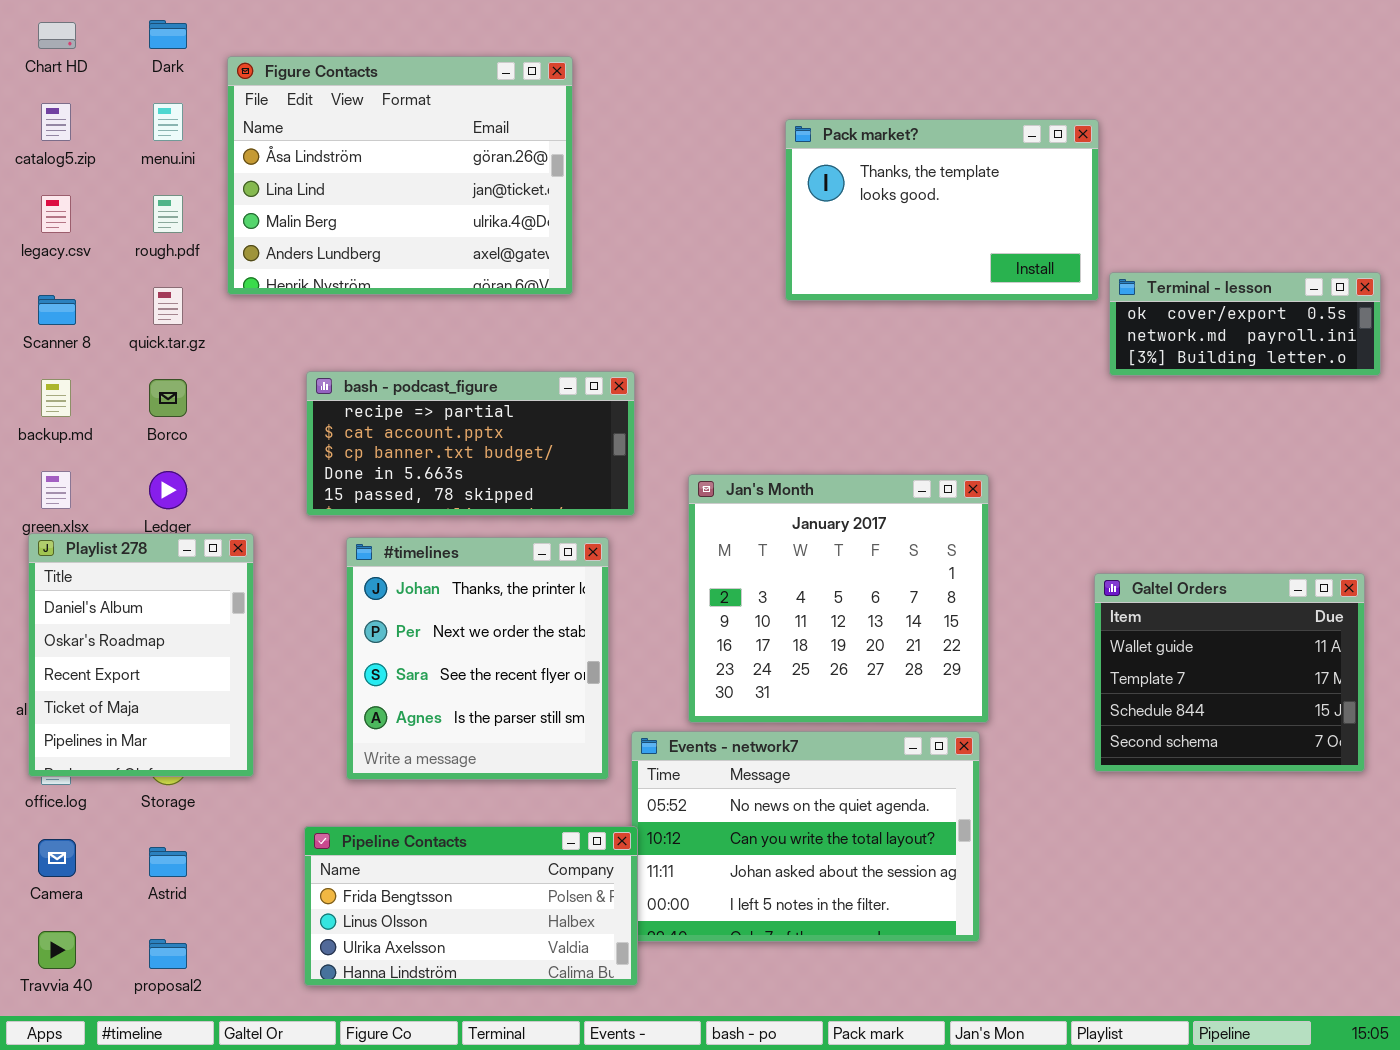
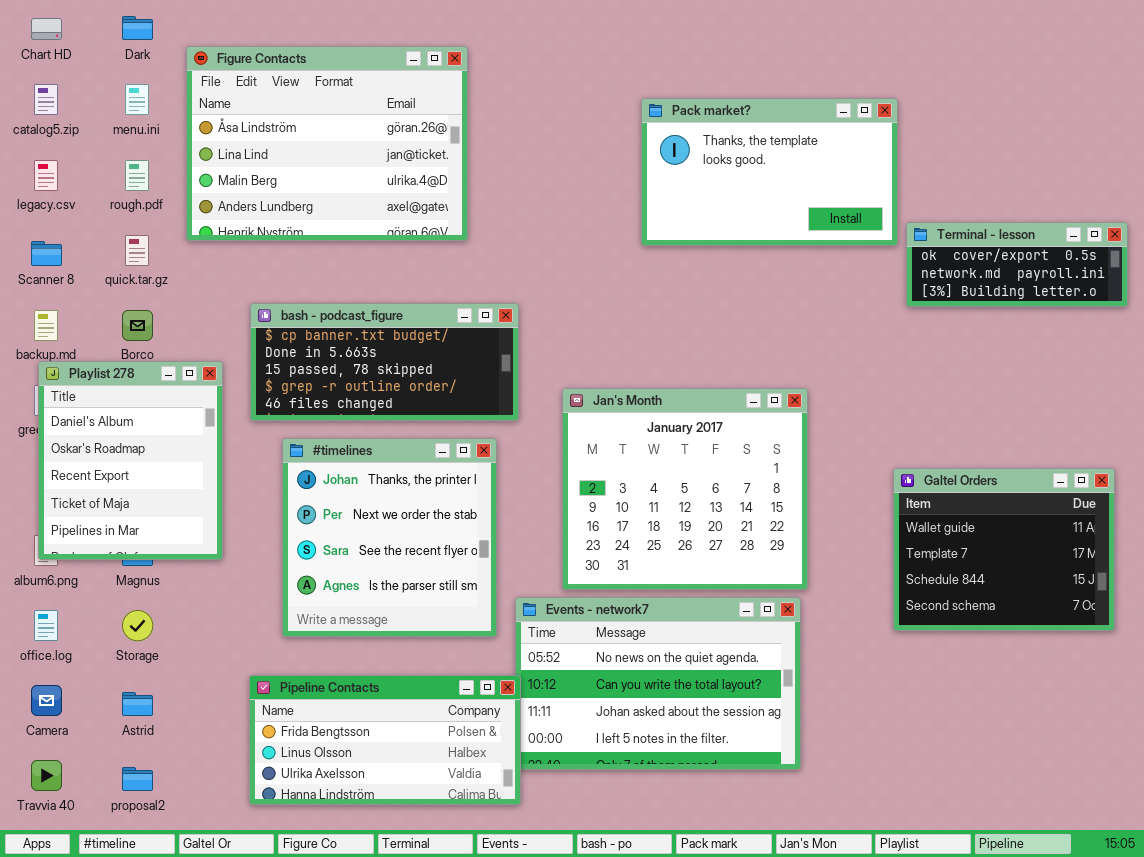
bash - podcast_figure: [306,371,635,516] -> [250,303,519,421], scrolled down 2 rows
Playlist 278: [28,533,254,777] -> [38,361,223,560], moved

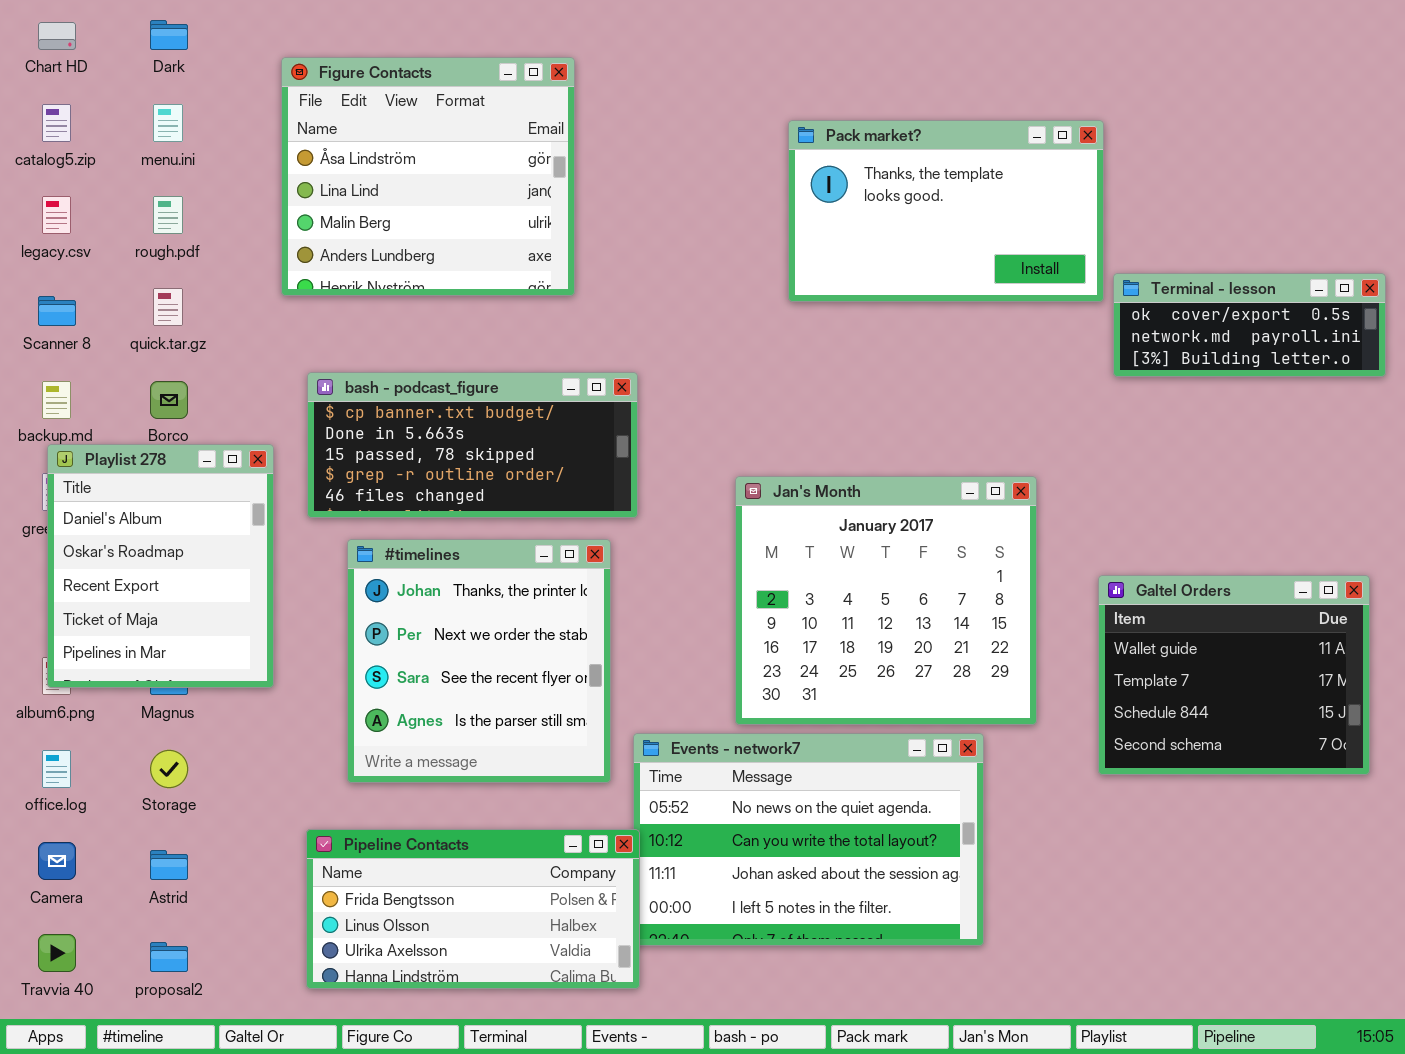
Figure Contacts: [186,46,468,241] -> [281,57,575,296], resized
Jan's Month: [562,388,808,590] -> [735,476,1037,725], moved

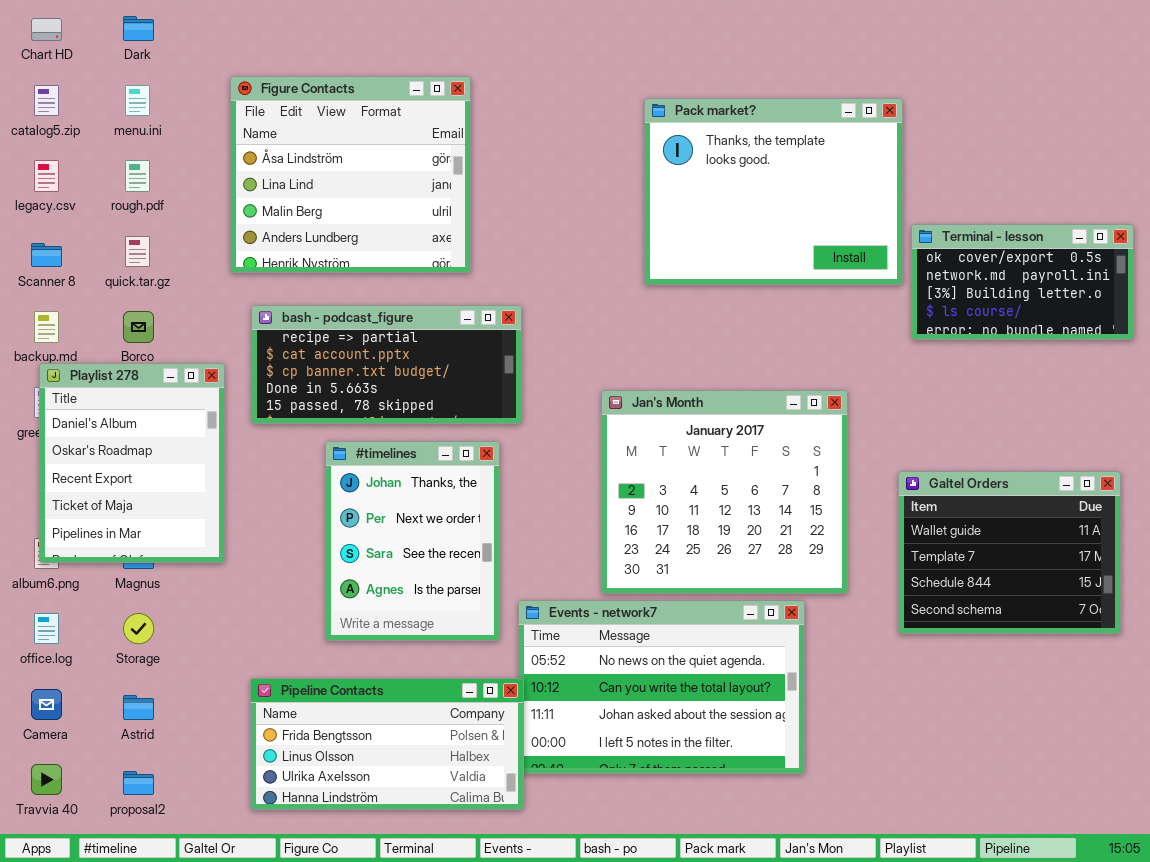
Figure Contacts: [281,57,575,296] -> [230,76,471,273], moved
Pack market?: [788,120,1104,302] -> [644,98,903,285], resized
Terminal - lesson: [1113,273,1386,377] -> [911,224,1134,340], resized
bash - podcast_figure: [307,372,638,518] -> [251,305,522,424], scrolled up 2 rows
#timelines: [347,539,611,783] -> [325,441,500,641], resized

